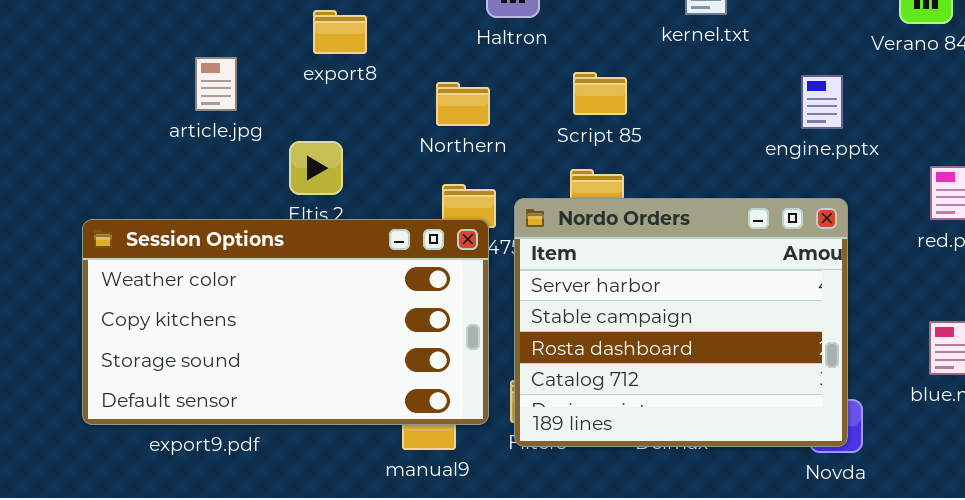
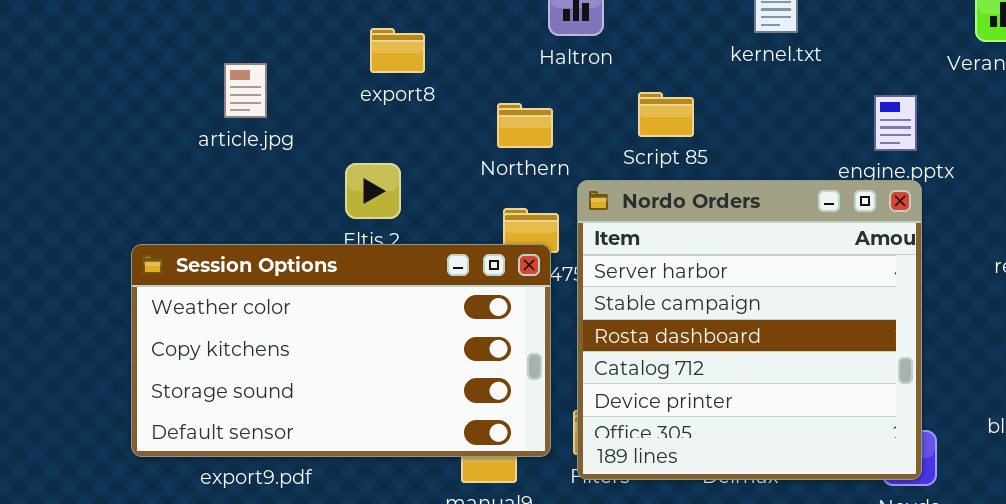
article.jpg: [195,57,237,111] -> [224,63,267,118], moved
Nordo Orders: [514,198,848,447] -> [577,180,922,480], resized

